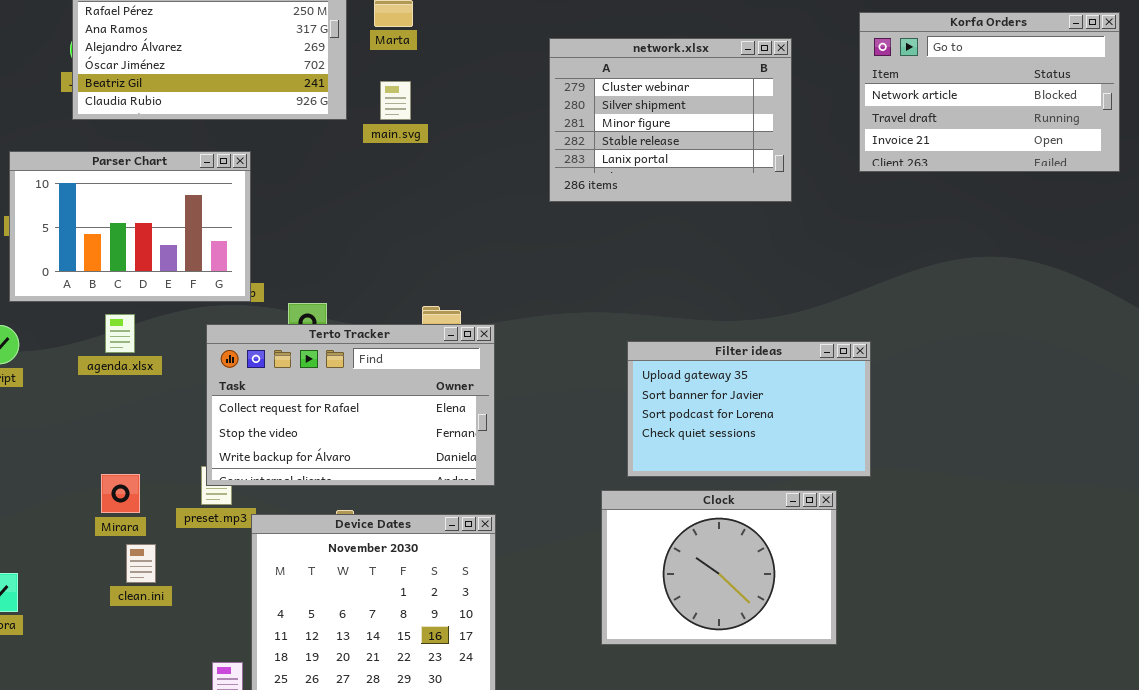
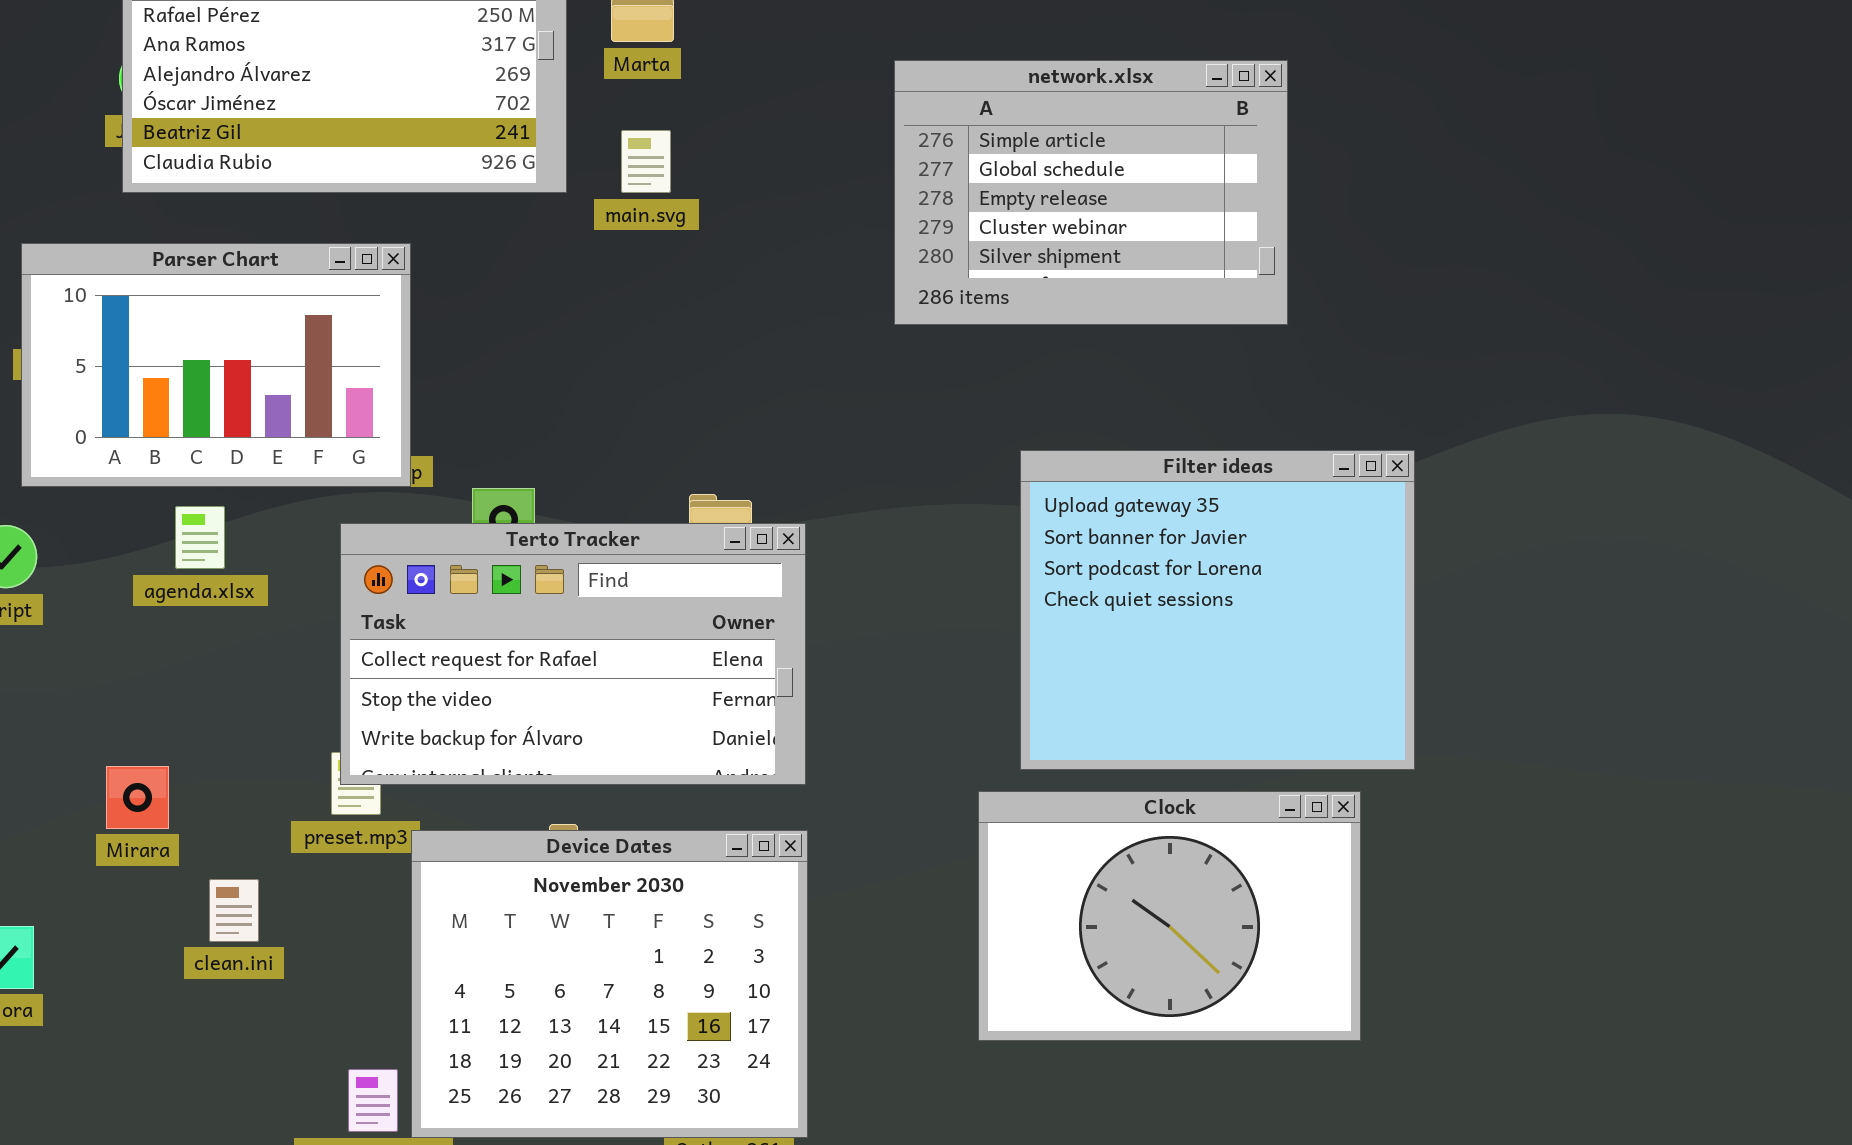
Korfa Orders: [859,12,1120,172] -> none, closed
network.xlsx: [549,38,792,202] -> [894,60,1288,325], scrolled up 3 rows
Filter ideas: [627,341,871,477] -> [1020,450,1415,770], resized
Mirara: [101,474,140,513] -> [106,766,169,829], moved

